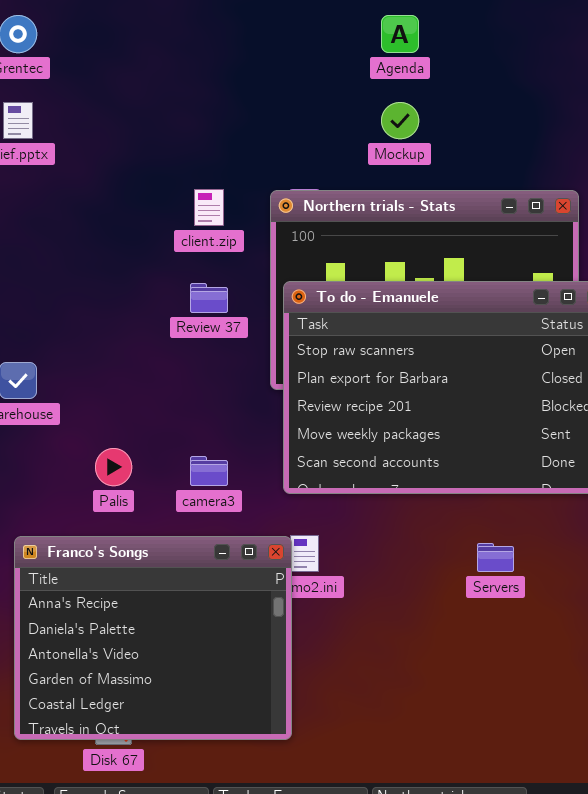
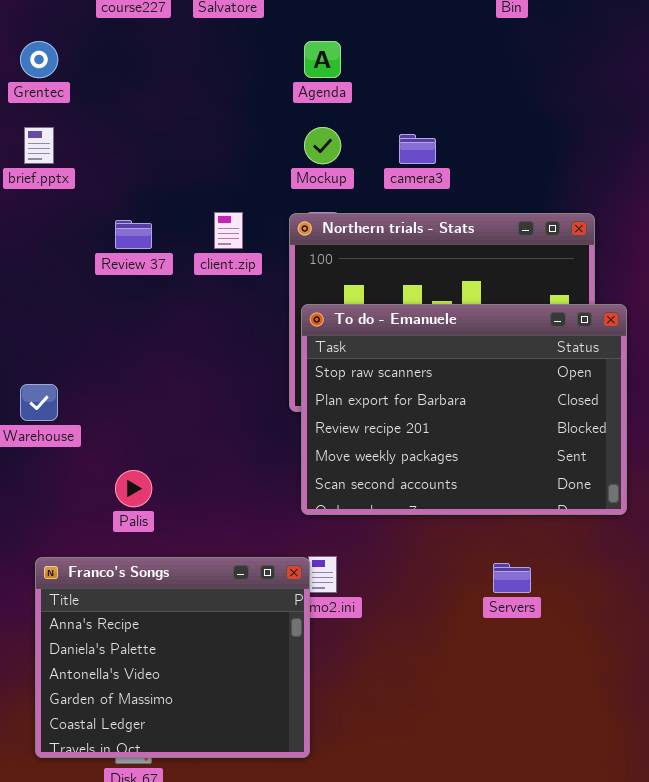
Agenda: [381,15,419,53] -> [304,41,341,78], moved
Mockup: [381,102,419,139] -> [304,127,341,164], moved
Review 37: [190,283,228,313] -> [115,220,152,249], moved
camera3: [190,456,228,486] -> [399,134,436,164], moved

